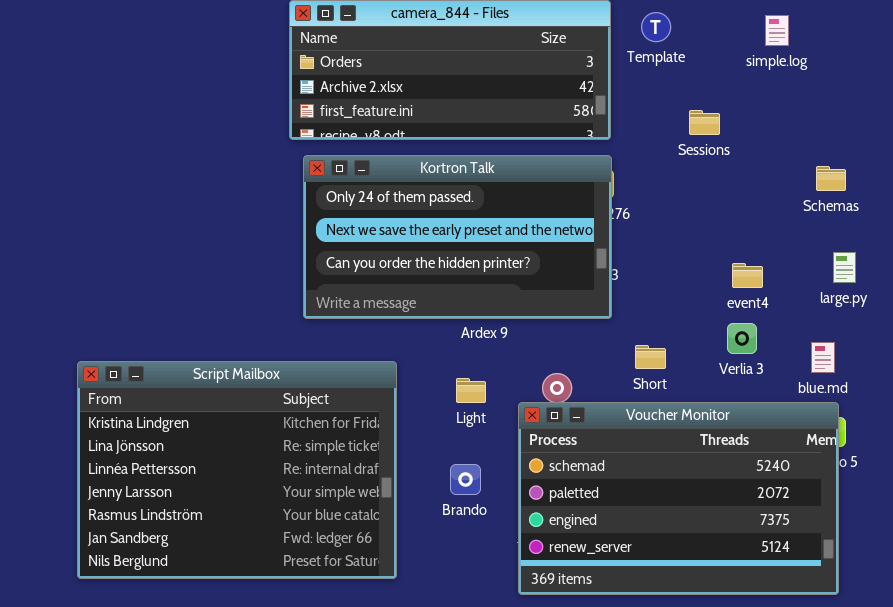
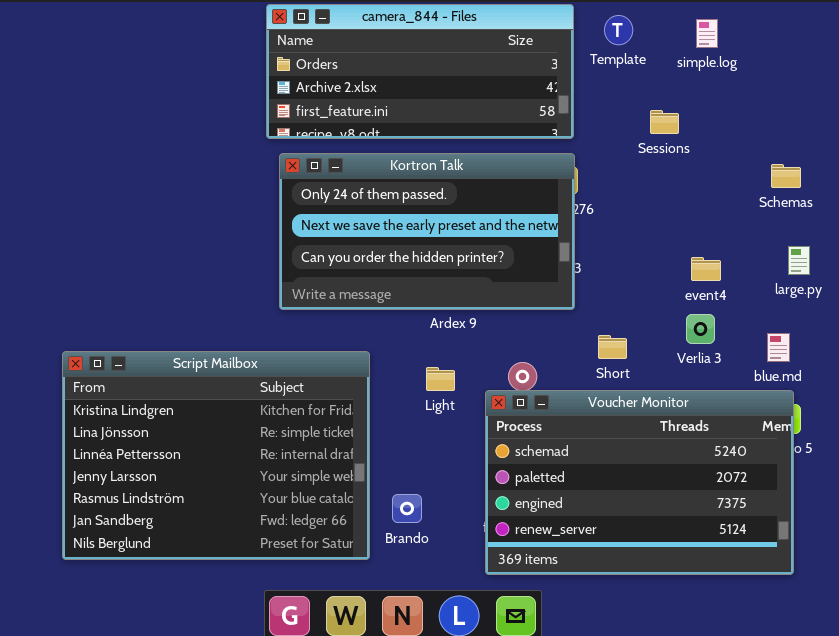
simple.log: [765,15,789,46] -> [696,19,718,48], moved
Brando: [450,464,481,495] -> [392,494,422,523], moved

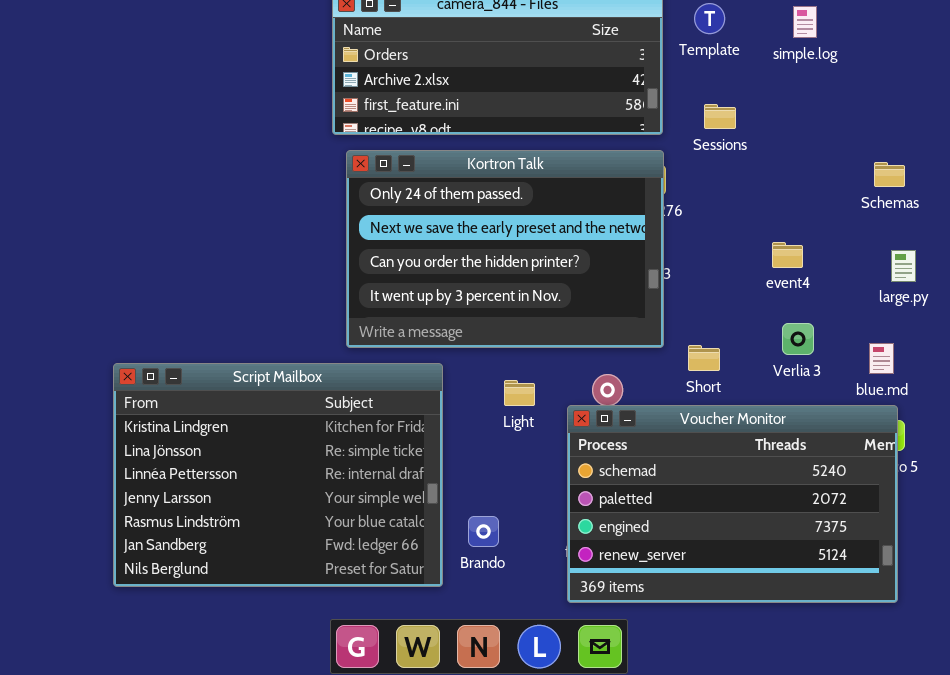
Sessions: [650,110,679,134] -> [704,104,736,129], moved
Kortron Talk: [279,153,575,310] -> [346,150,664,348], resized
event4: [691,257,721,281] -> [772,242,803,268], moved

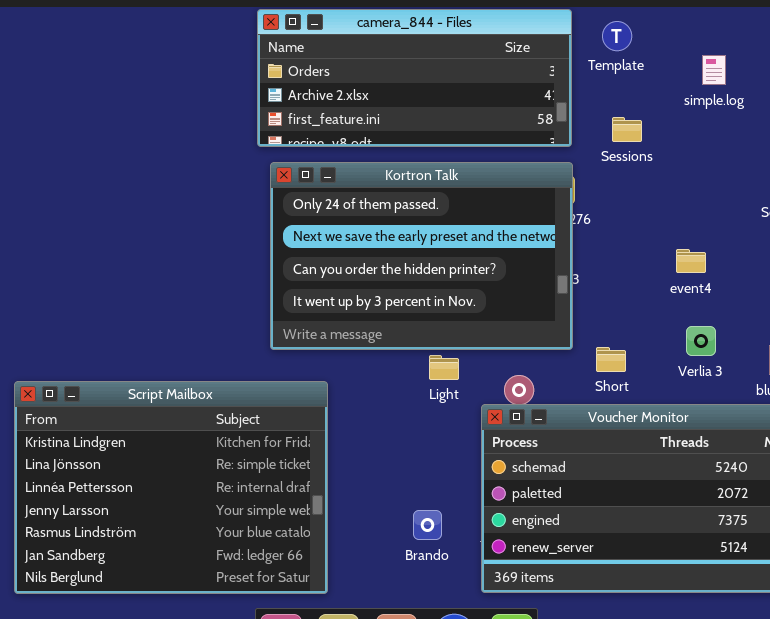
simple.log: [793,6,817,38] -> [702,55,726,85], moved
Script Mailbox: [113,363,443,587] -> [14,381,328,594], moved
Light: [504,380,535,406] -> [429,355,459,380], moved
Brando: [468,516,499,547] -> [413,510,442,540], moved

